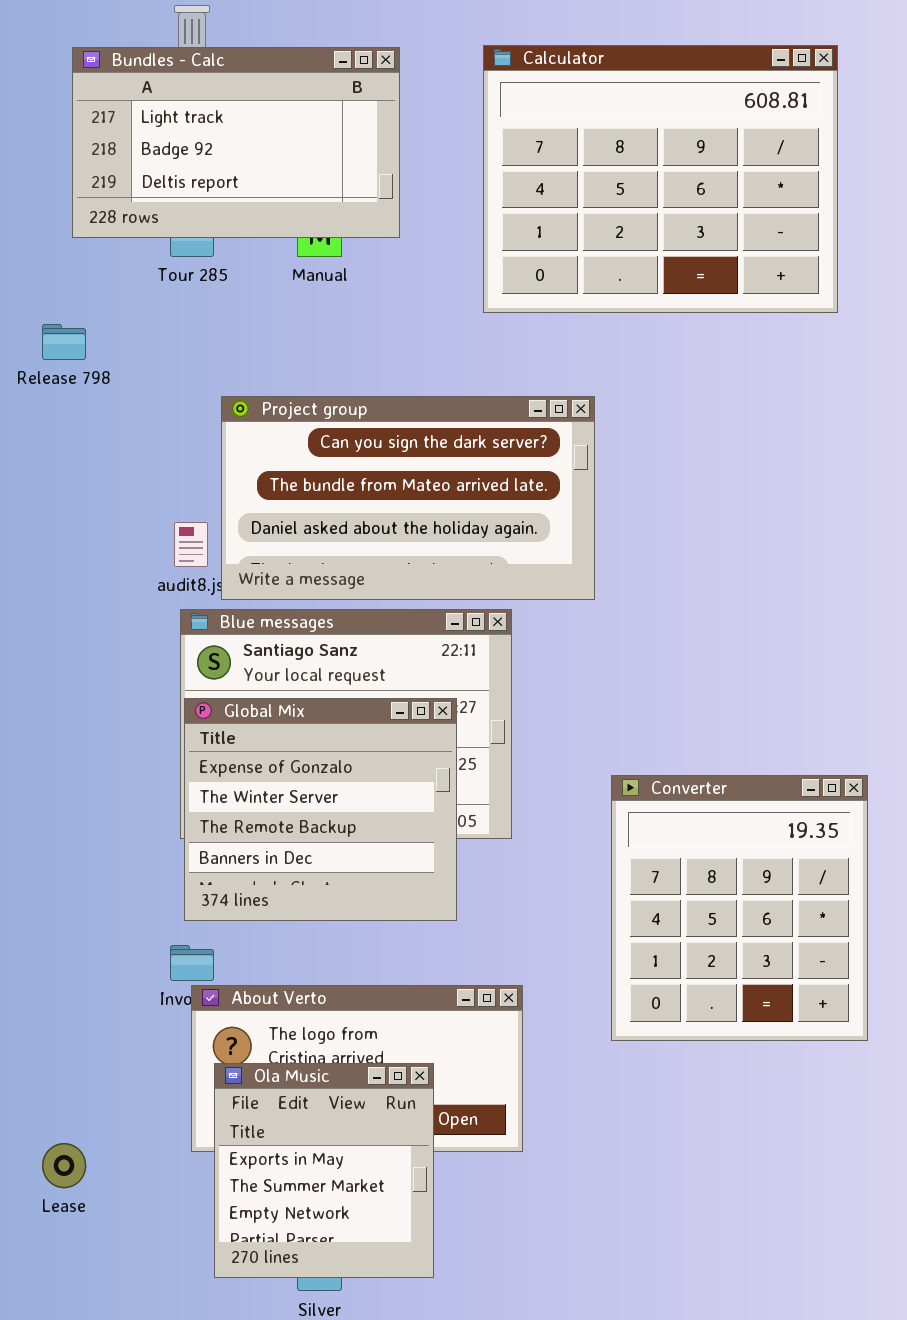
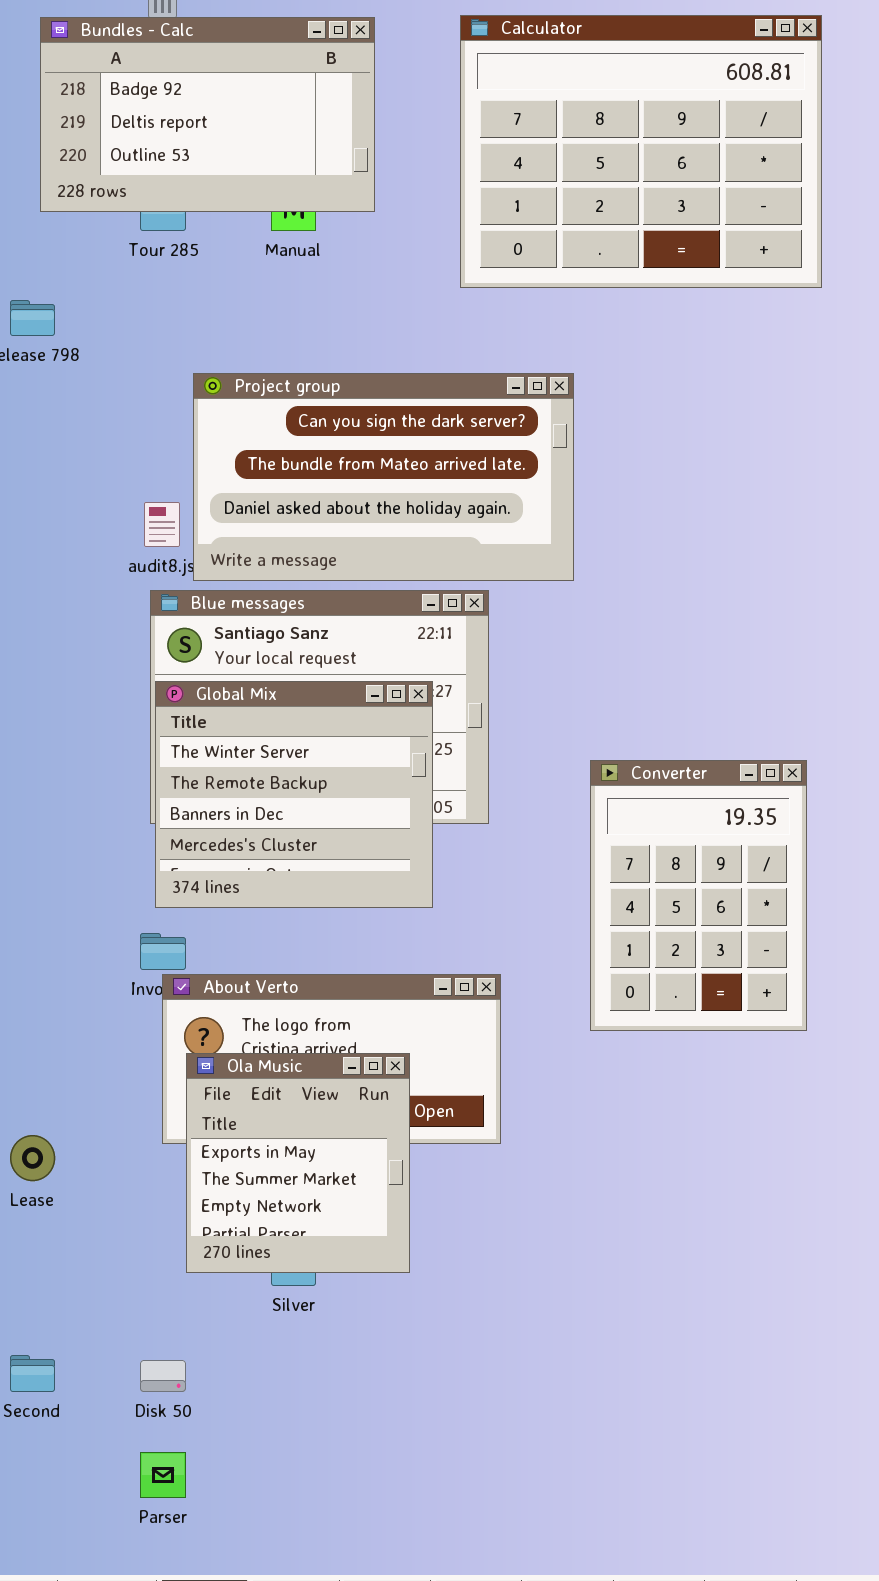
Bundles - Calc: [72,47,400,238] -> [40,17,375,212], scrolled down 1 row
Global Mix: [184,698,457,921] -> [155,681,433,908], scrolled down 1 row
Converter: [611,775,868,1041] -> [590,760,807,1031], resized

